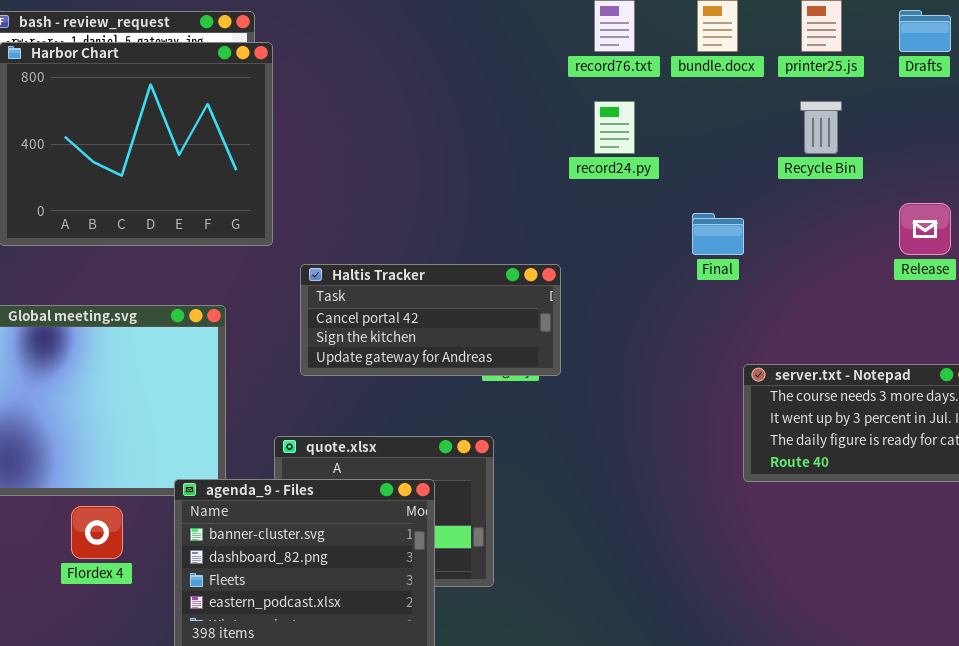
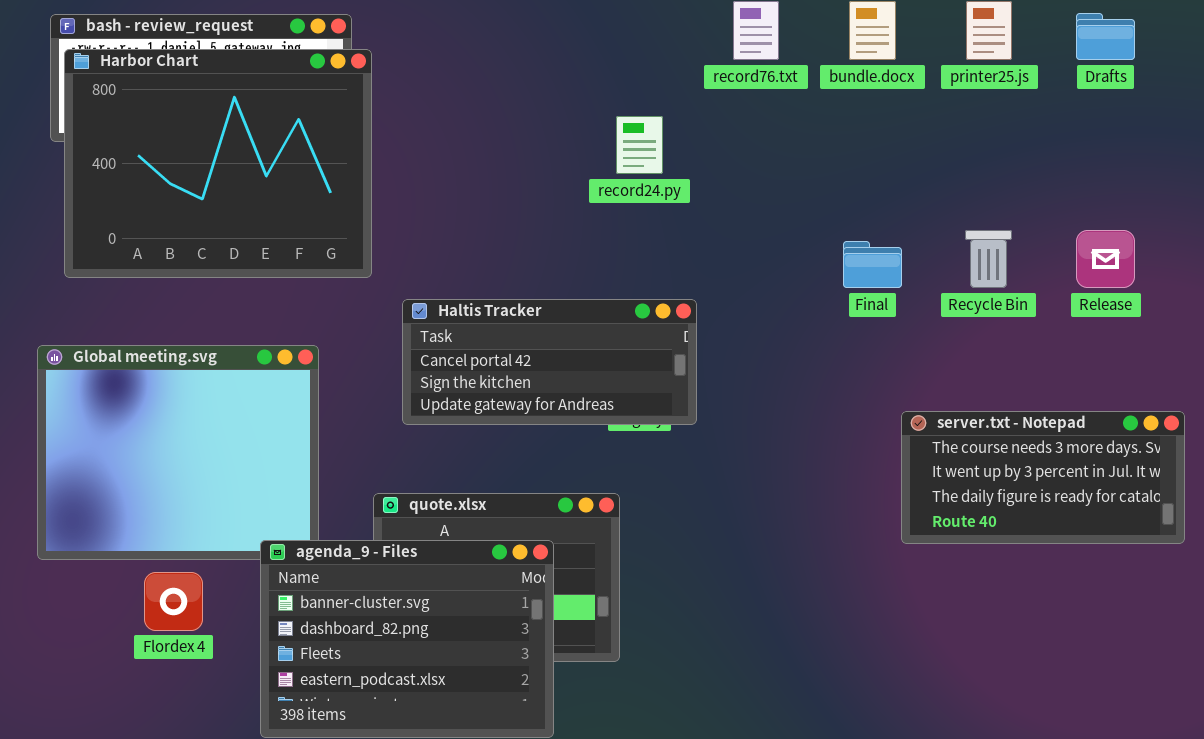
record24.py: [594,101,635,154] -> [616,116,663,174], moved
Recycle Bin: [800,101,842,154] -> [965,230,1012,288], moved

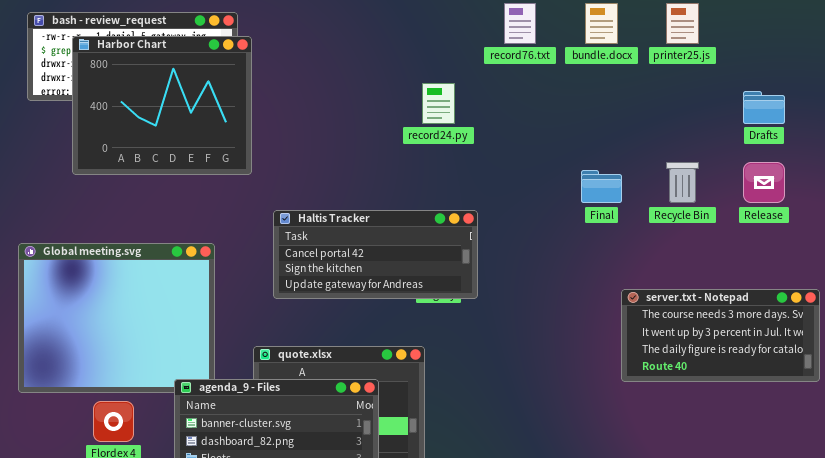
Drafts: [1076,13,1135,60] -> [743,91,785,124], moved
Harbor Chart: [64,49,372,278] -> [72,36,252,175], resized

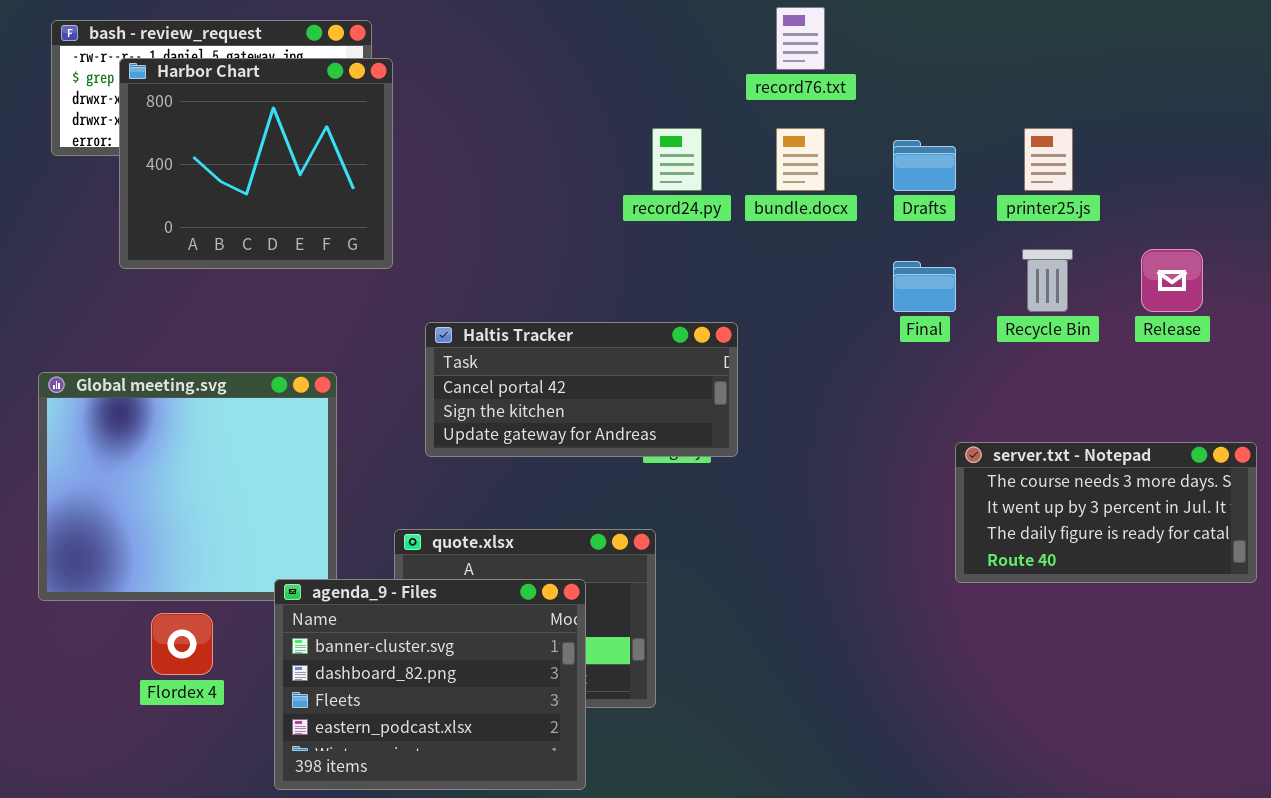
bundle.docx: [585,3,618,44] -> [776,128,825,191], moved
printer25.js: [666,3,699,44] -> [1024,128,1073,191], moved
Drafts: [743,91,785,124] -> [893,140,956,191], moved

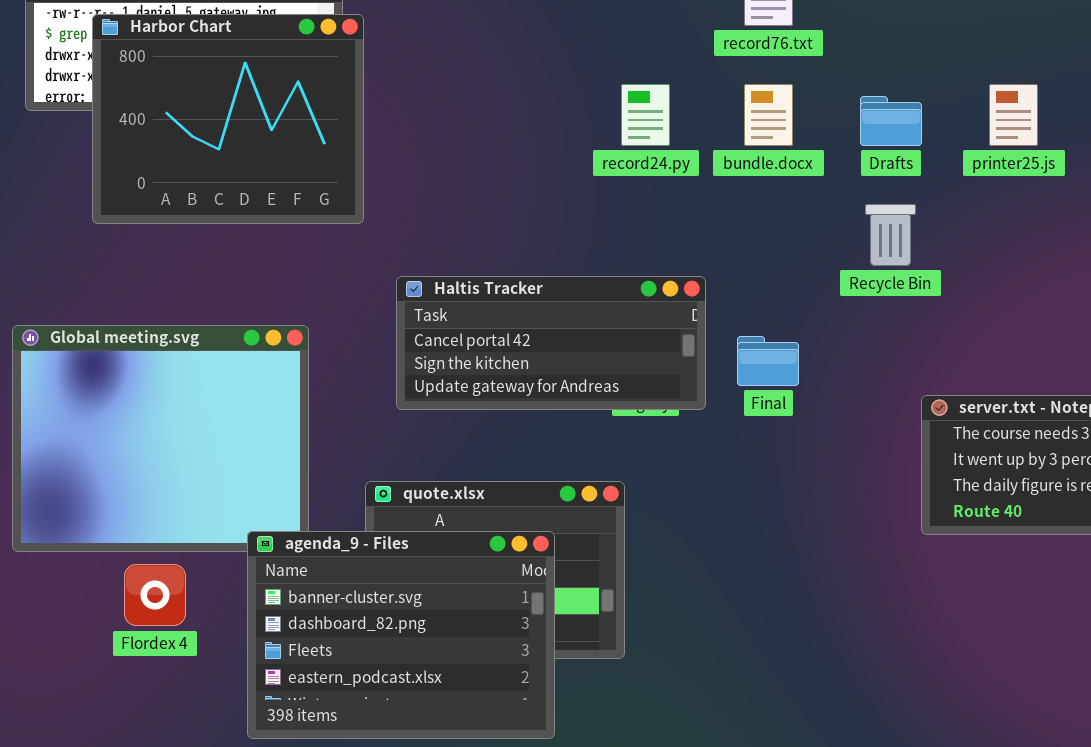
Recycle Bin: [1022,249,1073,312] -> [865,204,916,266], moved
Final: [893,261,956,312] -> [737,336,799,386], moved

